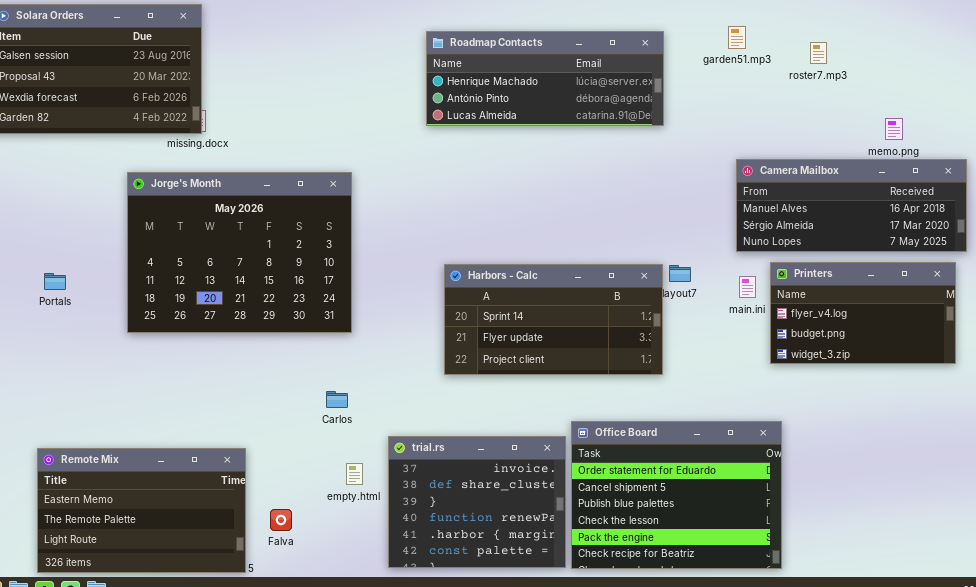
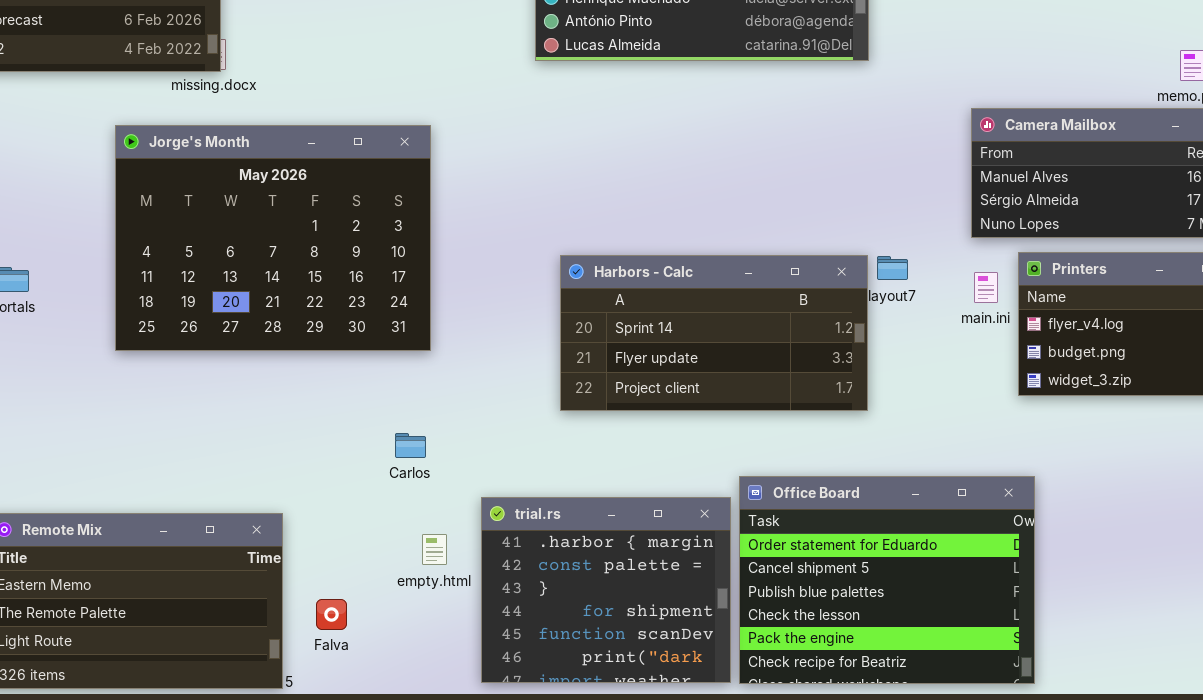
trial.rs: [388,436,566,568] -> [481,497,731,683], scrolled down 4 rows

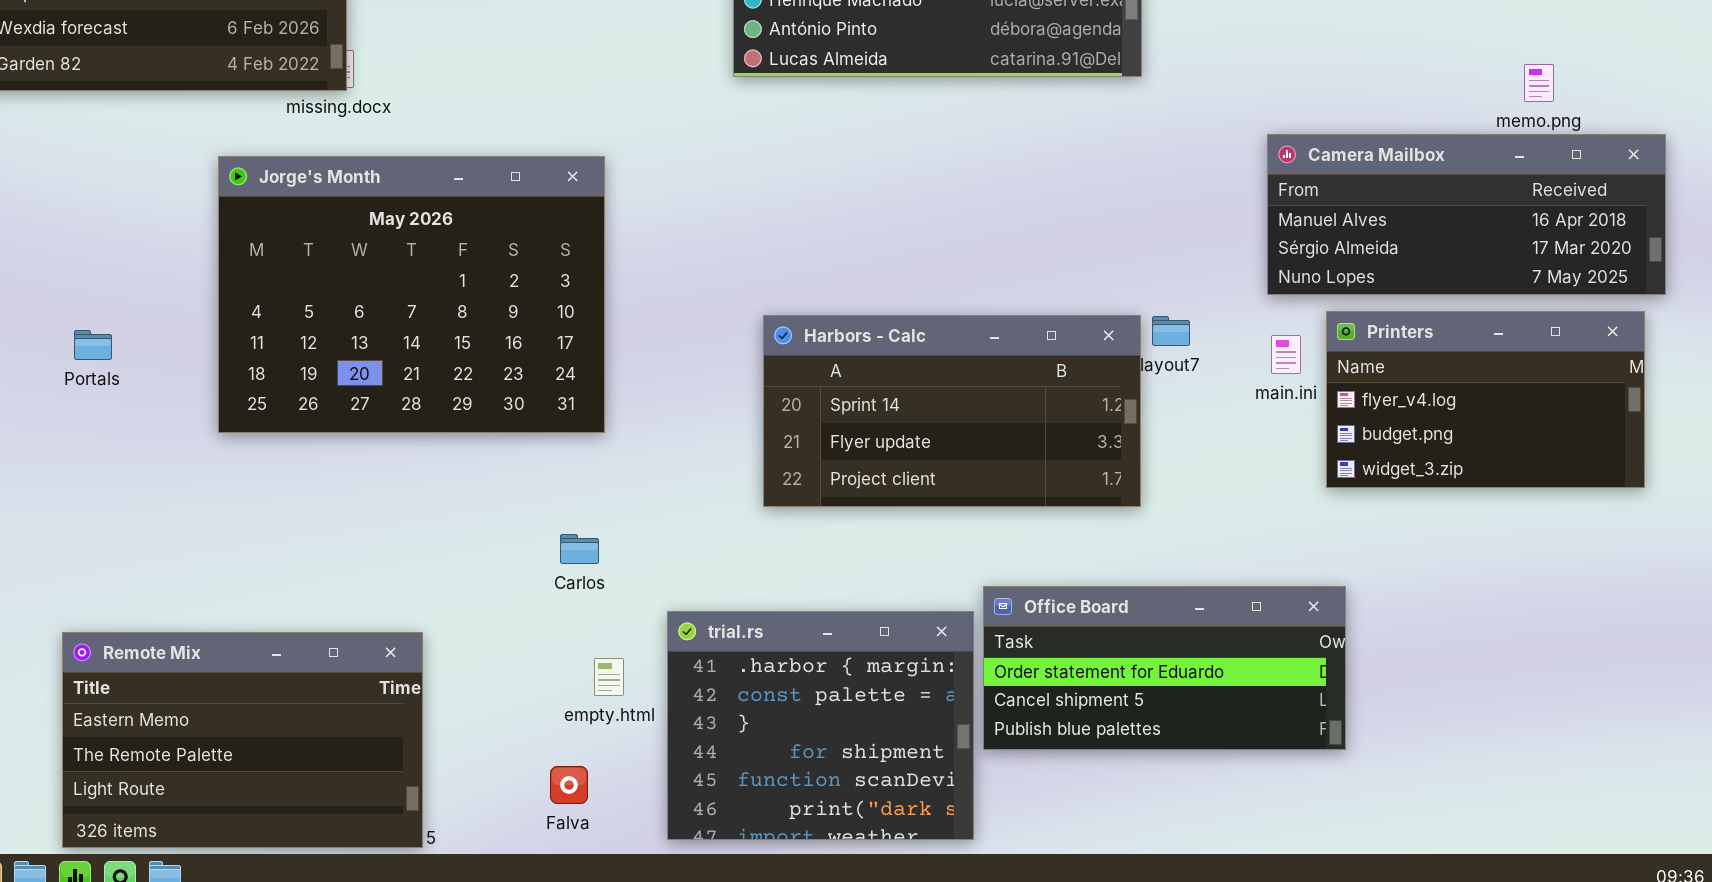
Office Board: [739,476,1035,684] -> [983,586,1346,750], resized
Falva: [316,599,347,630] -> [550,766,588,804], moved

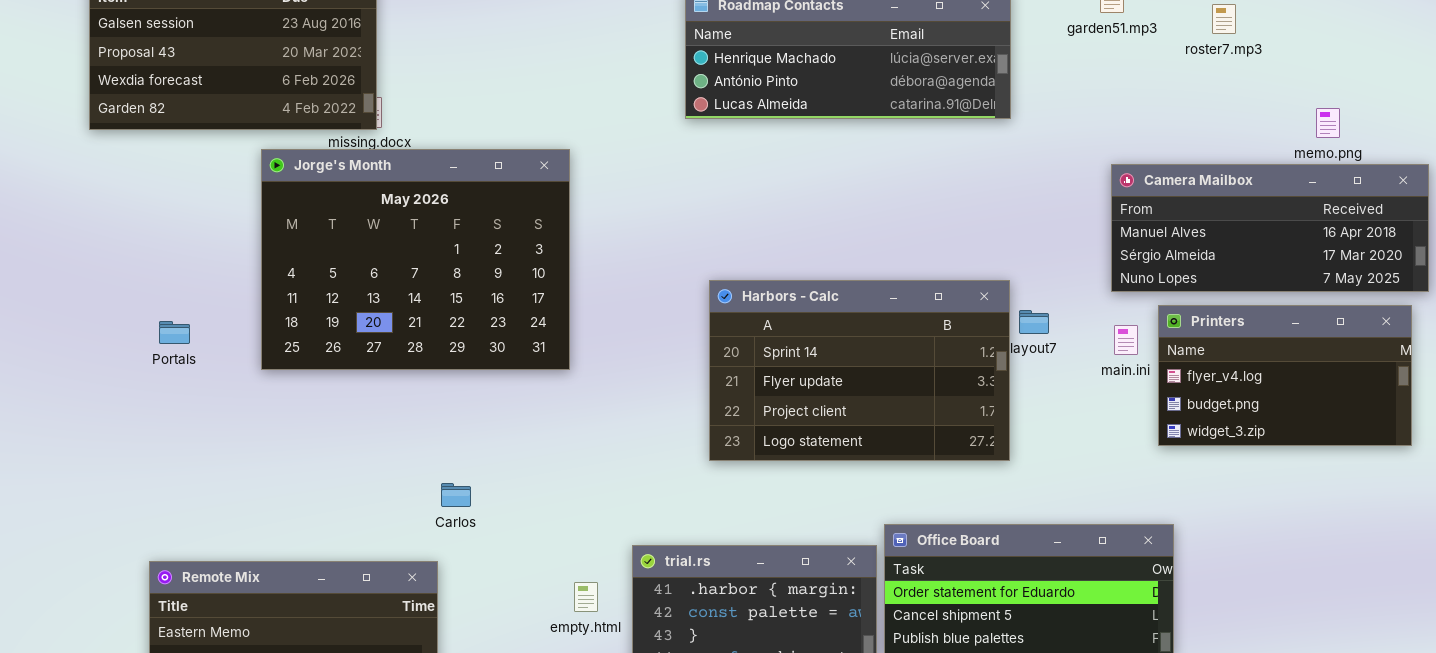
Jorge's Month: [218,156,605,433] -> [261,149,570,370], moved
Harbors - Calc: [763,315,1141,507] -> [709,280,1010,461], resized
Carlos: [560,534,599,564] -> [441,483,471,507], moved

